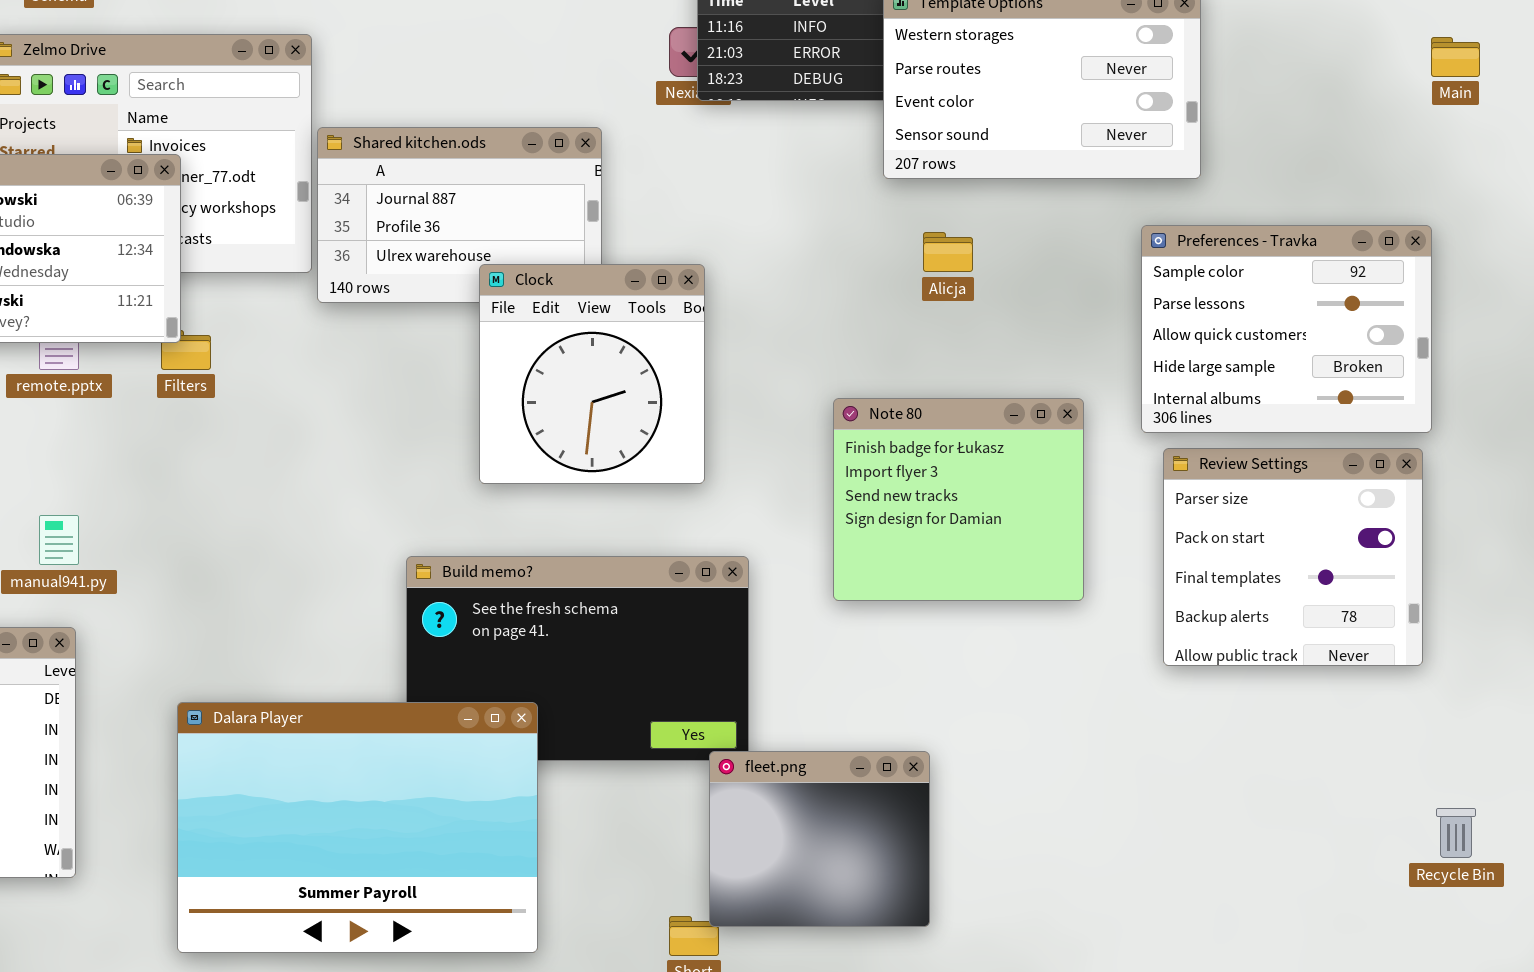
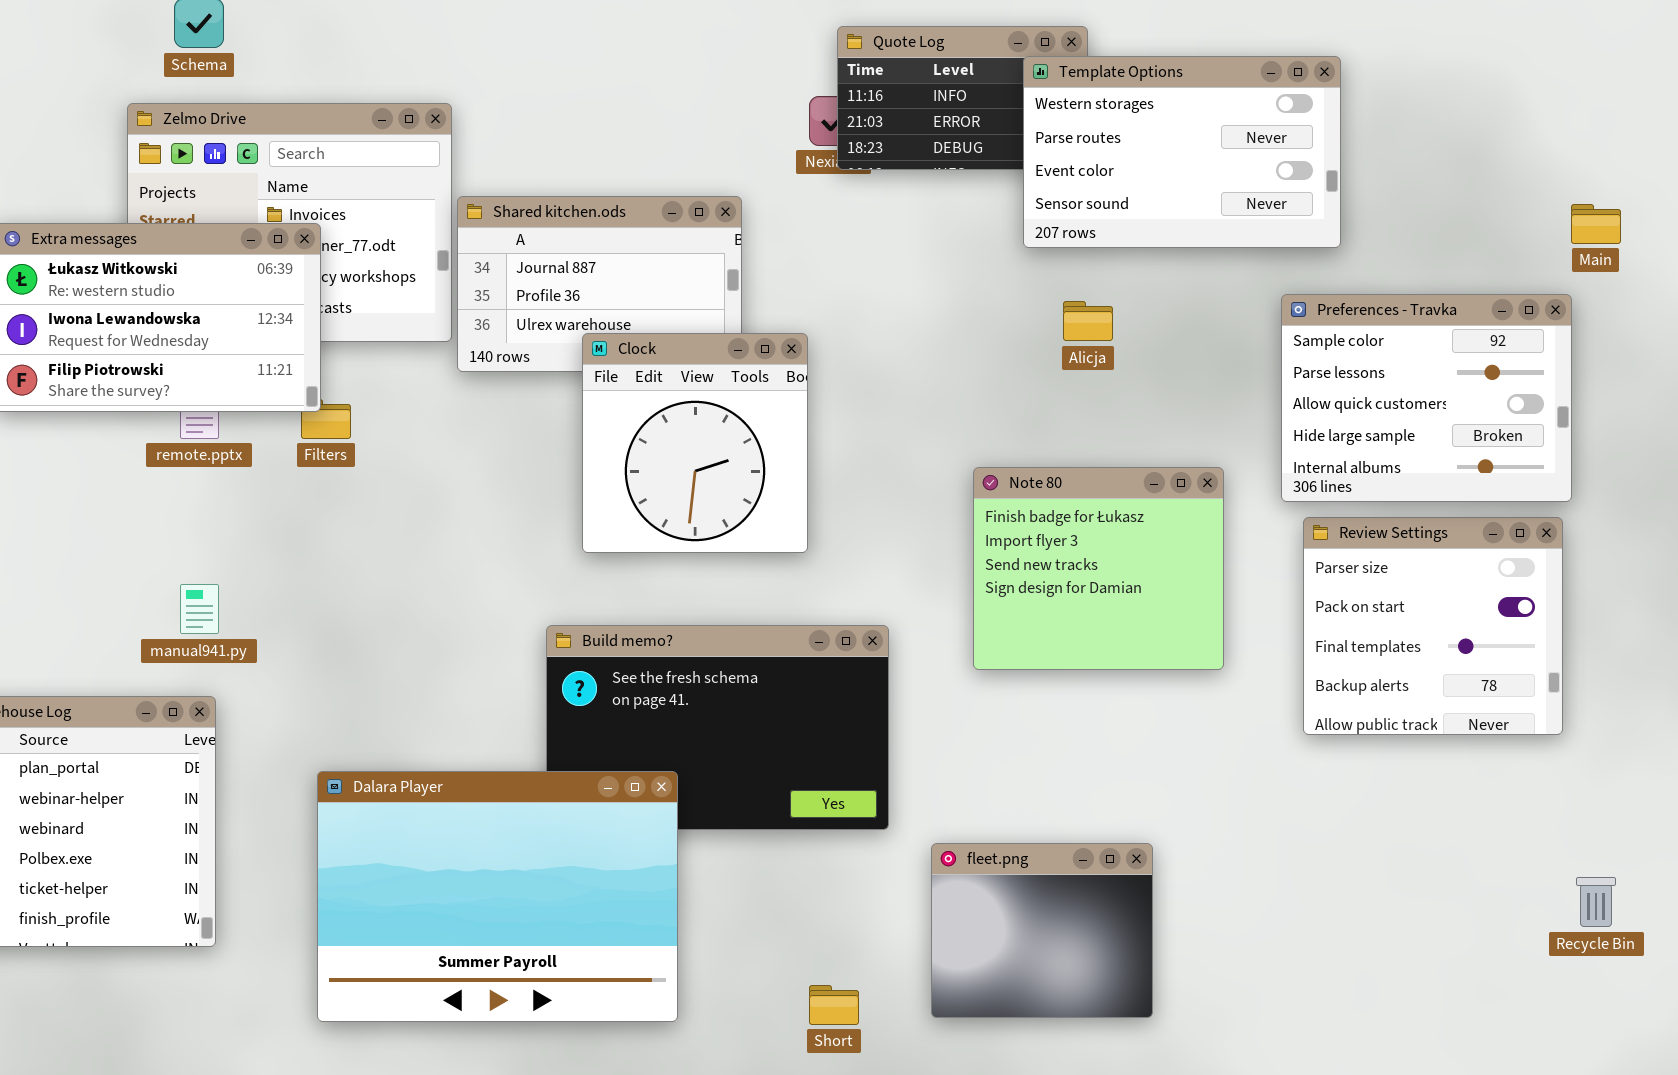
Main: [1431,37,1480,77] -> [1571,204,1621,244], moved
Clock: [479,264,705,484] -> [582,333,808,553], moved
fleet.png: [709,751,930,927] -> [931,843,1153,1018], moved

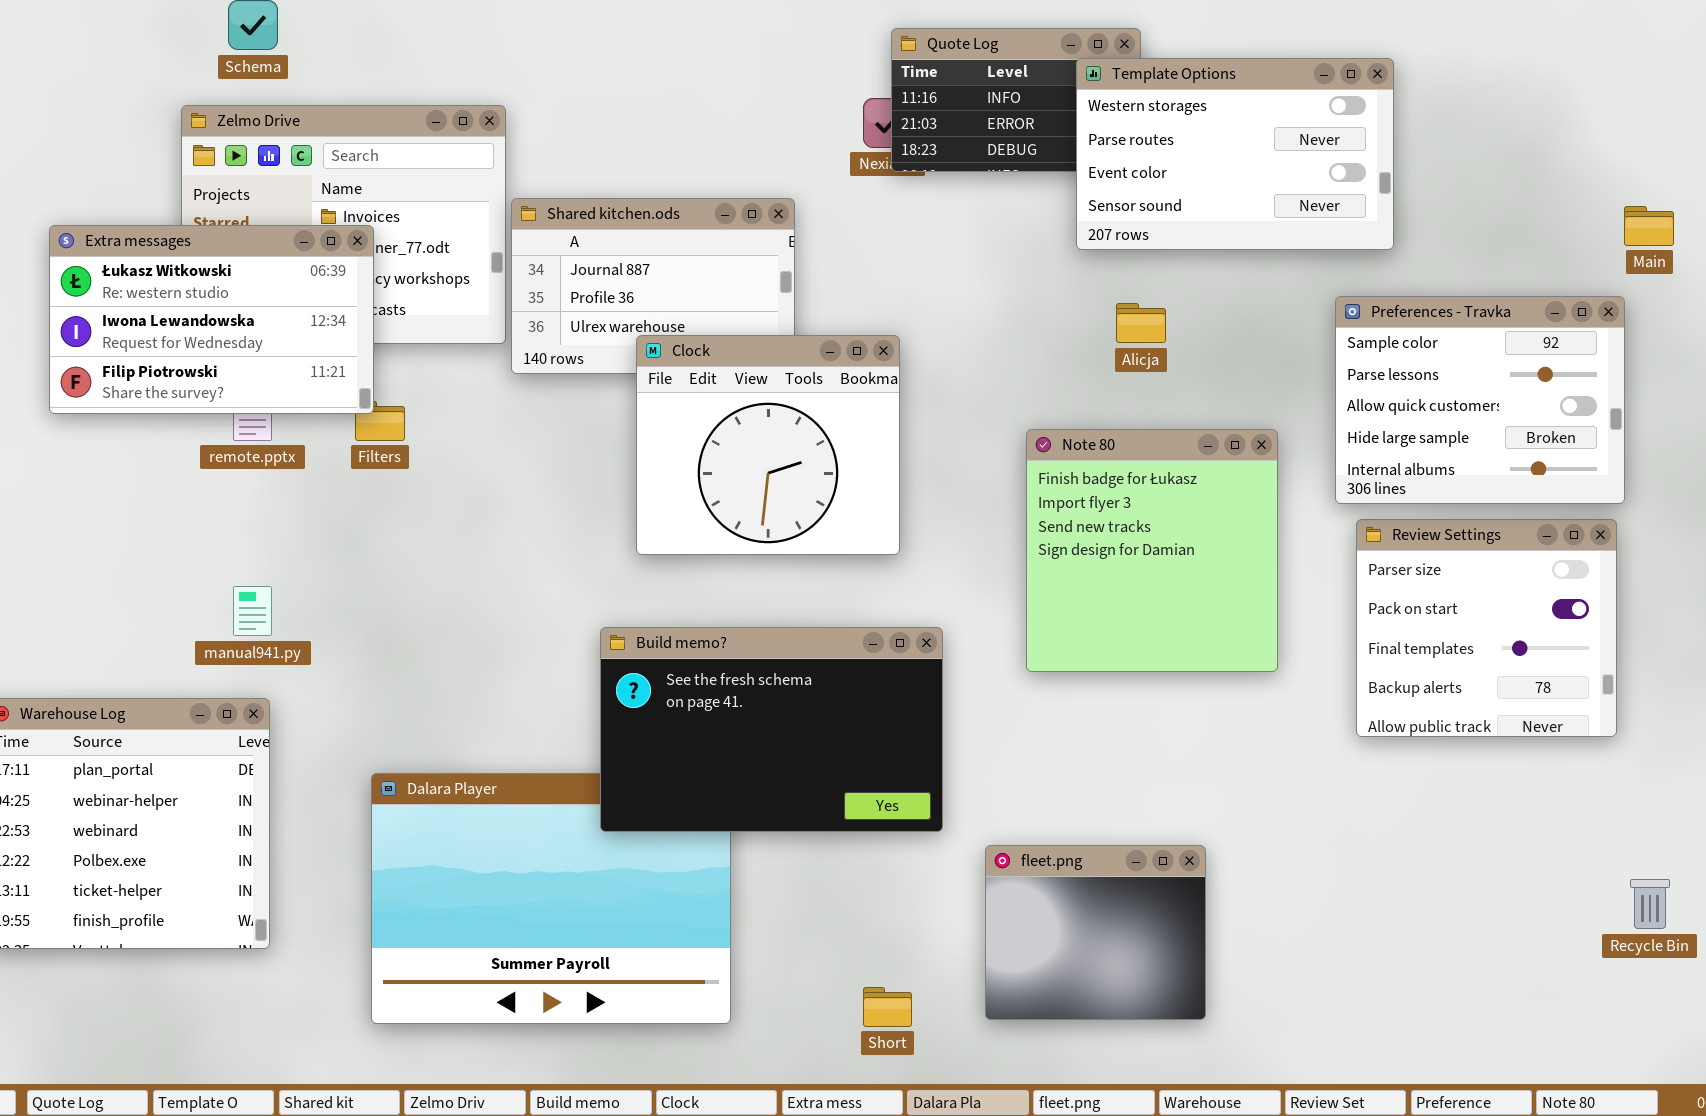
Clock: [582,333,808,553] -> [636,335,900,555], resized
Note 80: [973,467,1224,670] -> [1026,429,1278,672], resized
Build memo?: [546,625,889,830] -> [600,627,943,832], raised

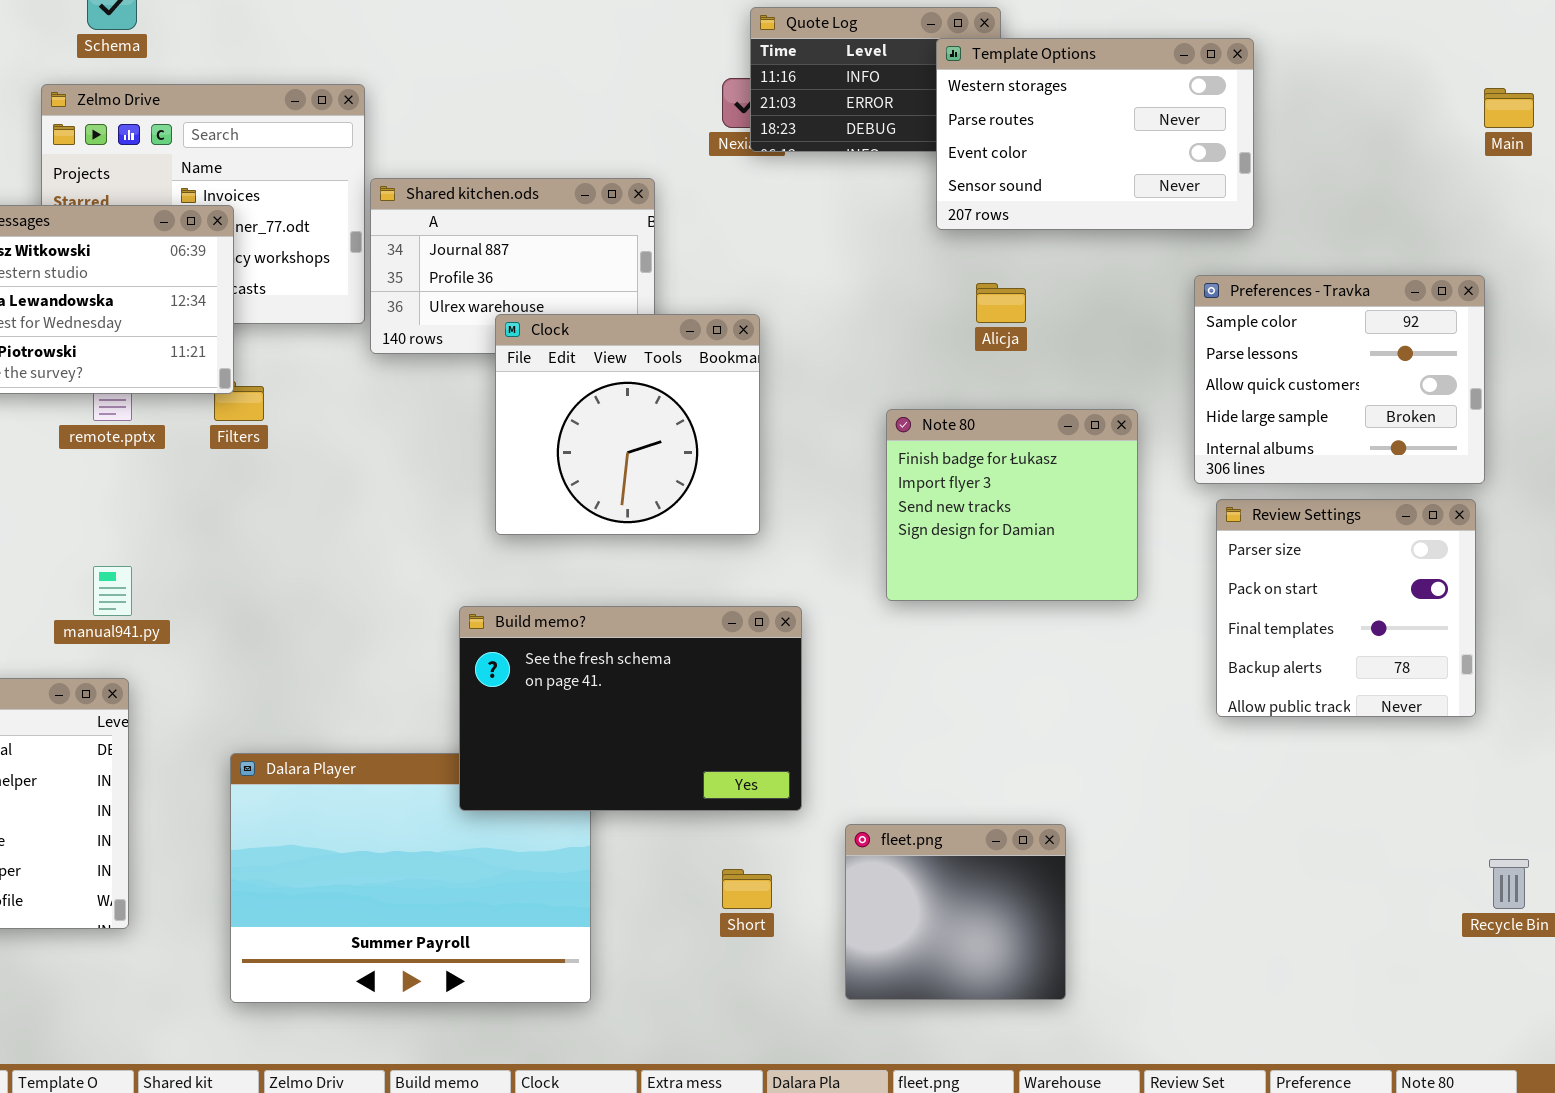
Main: [1624,206,1674,246] -> [1484,88,1534,128], moved
Note 80: [1026,429,1278,672] -> [886,409,1138,601], resized
Short: [863,987,912,1027] -> [722,869,772,909], moved

